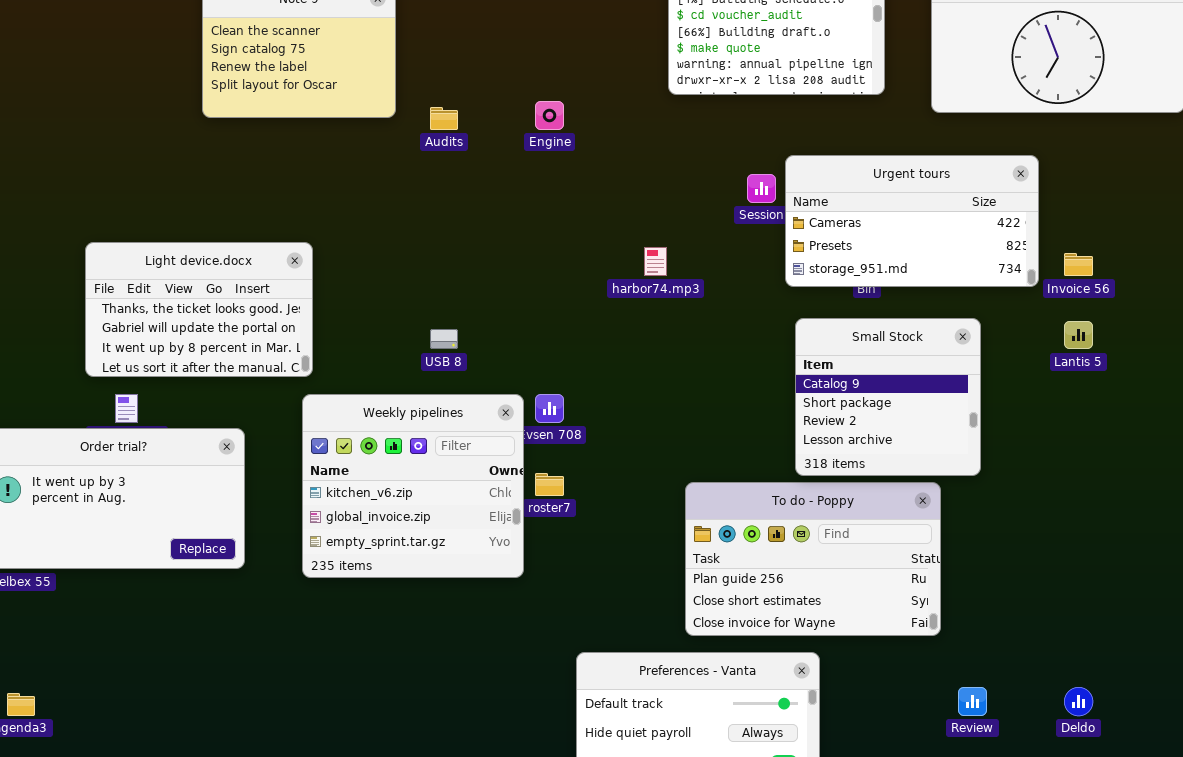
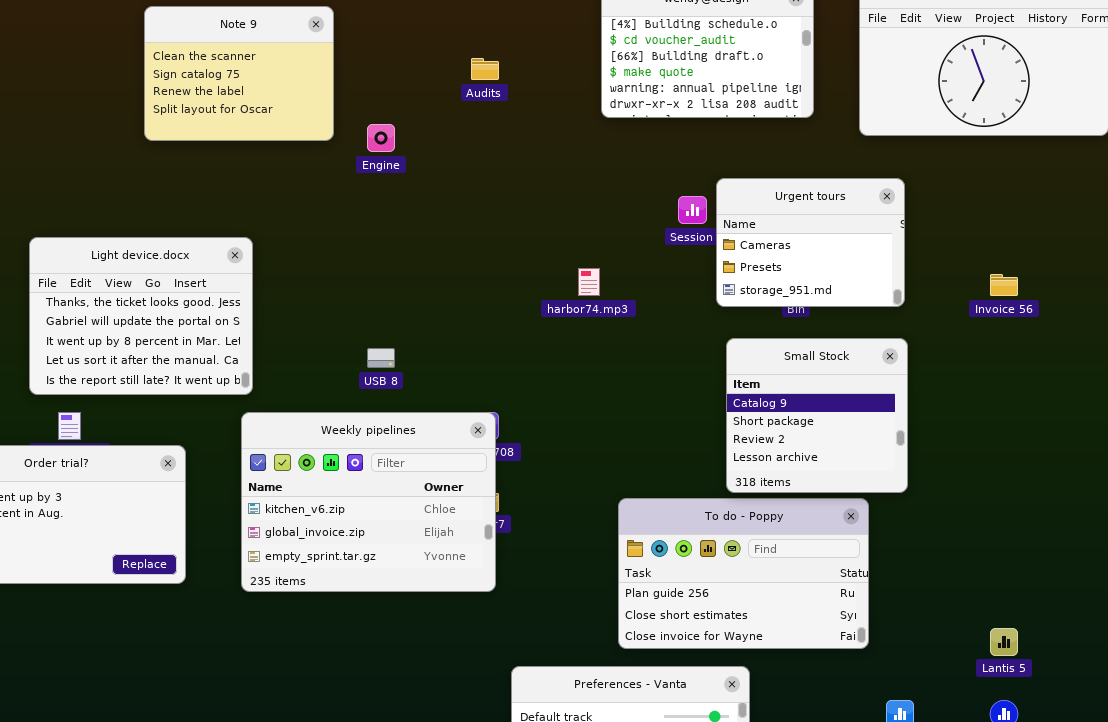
Engine: [535,101,564,130] -> [367,124,395,152], moved
Audits: [430,107,458,130] -> [471,58,499,80], moved
Urgent tours: [785,155,1039,287] -> [716,178,905,307], resized
Light device.docx: [85,242,313,377] -> [29,237,253,395], resized
Lantis 5: [1064,321,1093,349] -> [990,628,1018,656], moved
Weekly pipelines: [302,394,524,578] -> [241,412,496,592], resized

